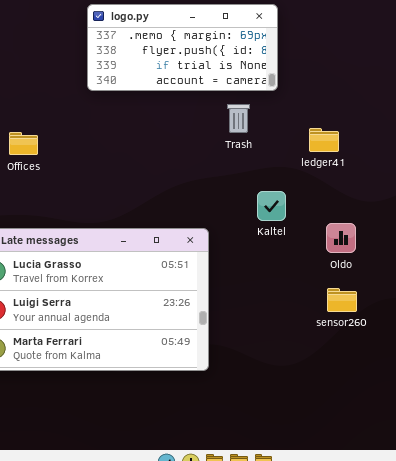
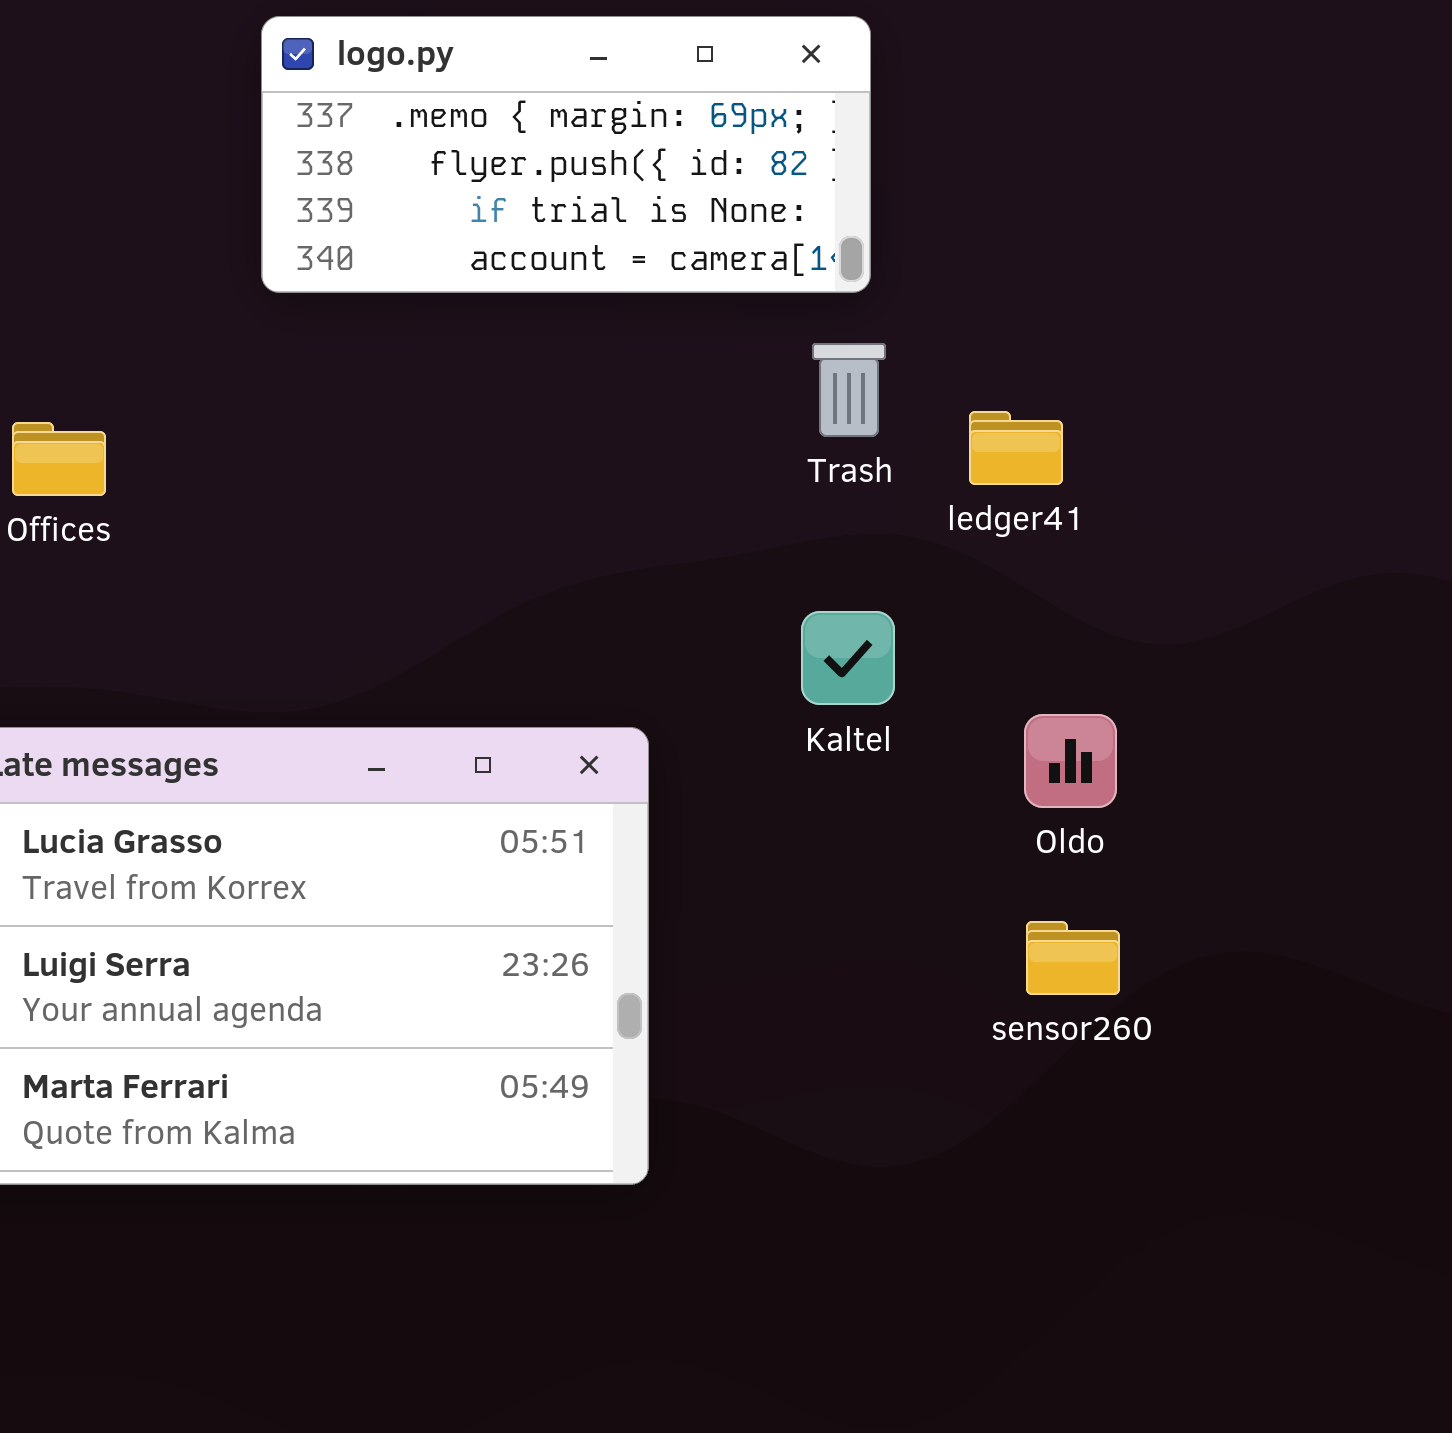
Trash: [227,104,250,133] -> [812,343,886,437], moved

